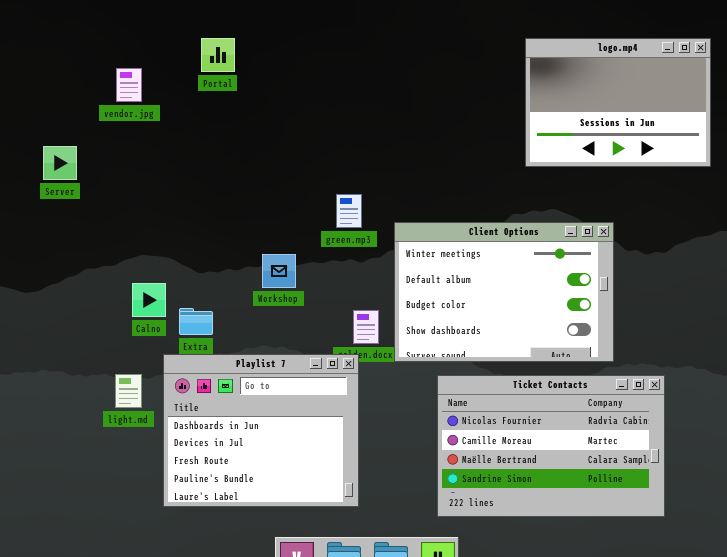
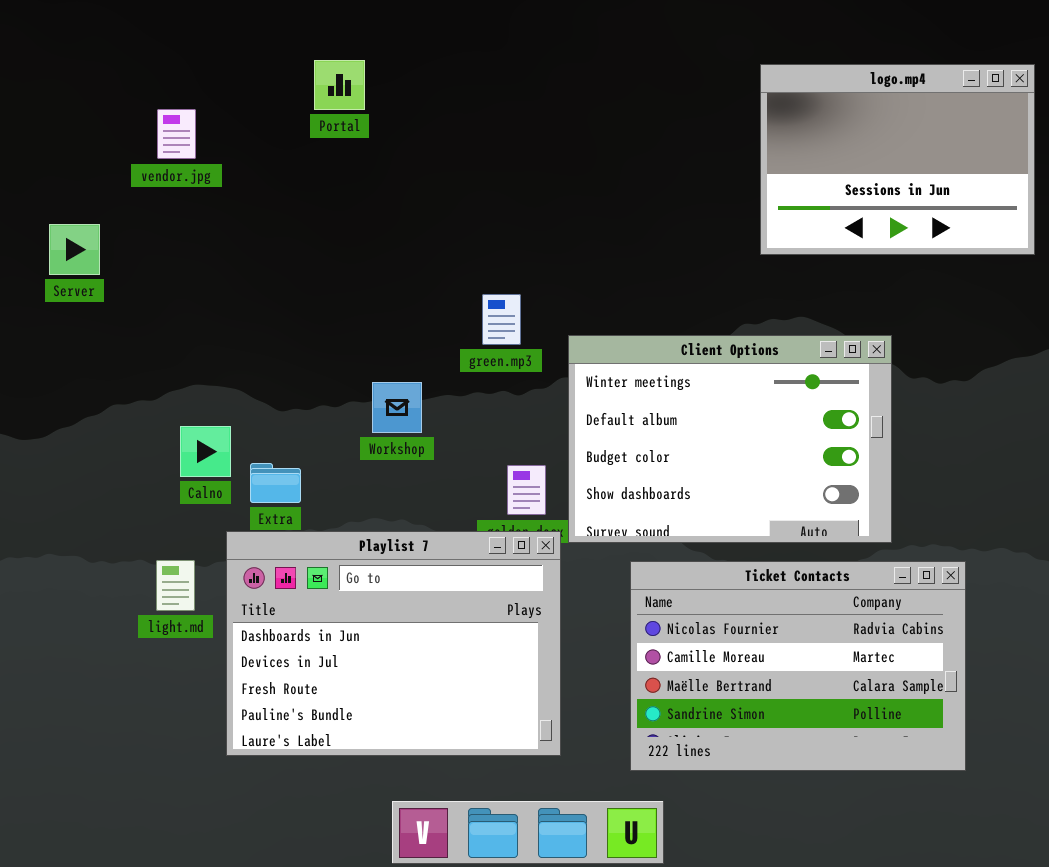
Portal: [201,38,235,72] -> [314,60,365,110], moved
Playlist 7: [163,354,359,507] -> [226,531,561,756], resized

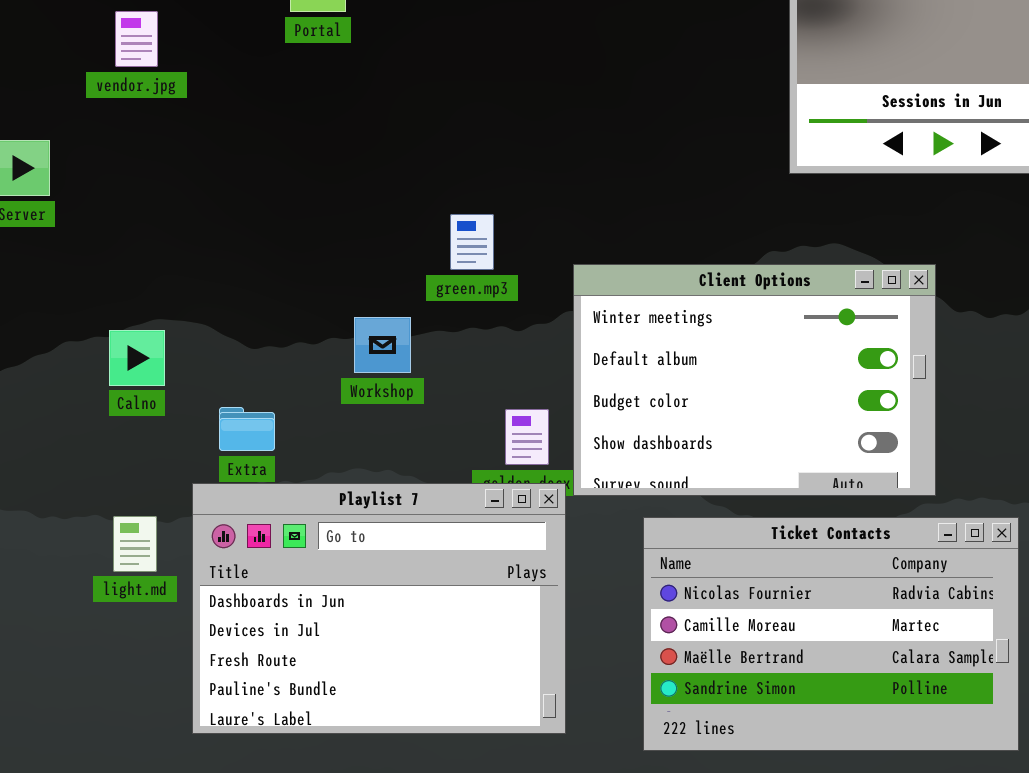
green.mp3: [482,294,521,345] -> [450,214,494,270], moved
Calno: [180,426,231,477] -> [109,330,165,386], moved

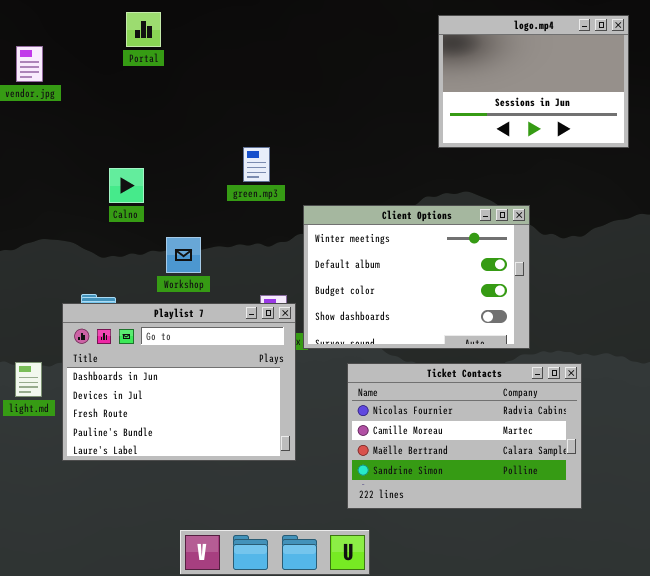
green.mp3: [450,214,494,270] -> [243,147,270,182], moved
Calno: [109,330,165,386] -> [109,168,144,203], moved
Playlist 7: [192,483,566,734] -> [62,303,296,461], moved

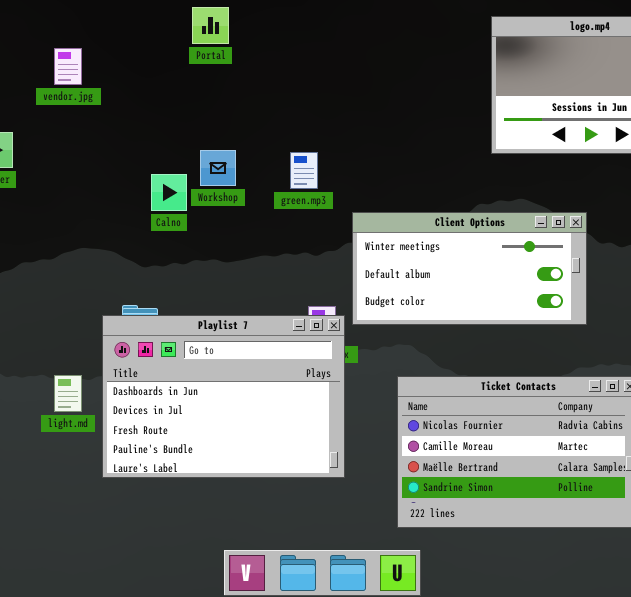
Portal: [126,12,161,47] -> [192,7,229,44], moved
Client Options: [303,205,530,349] -> [352,212,587,325], resized
Workshop: [166,237,201,273] -> [200,150,236,186], moved

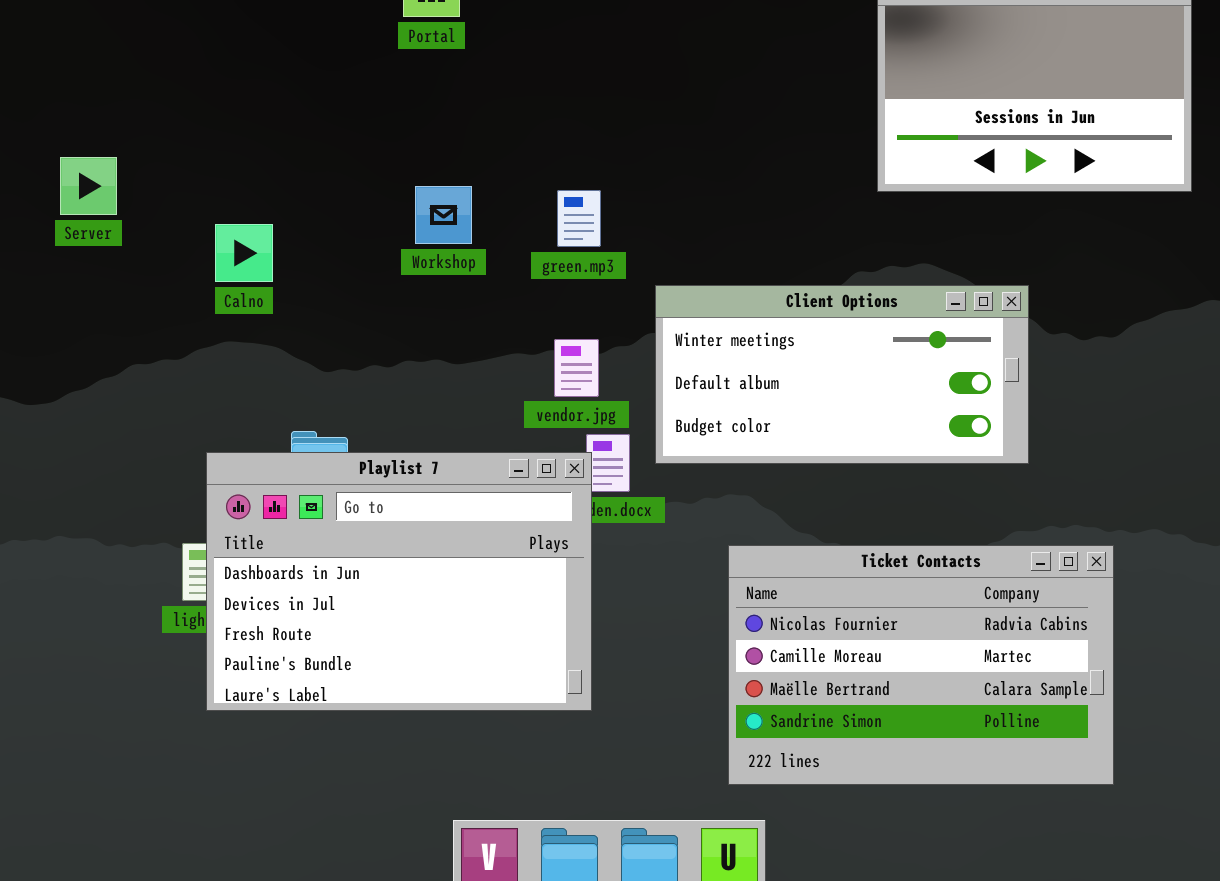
vendor.jpg: [54,48,82,85] -> [554,339,599,397], moved
Calno: [151,174,187,211] -> [215,224,273,282], moved
Playlist 7: [102,315,345,478] -> [206,452,592,711], moved

